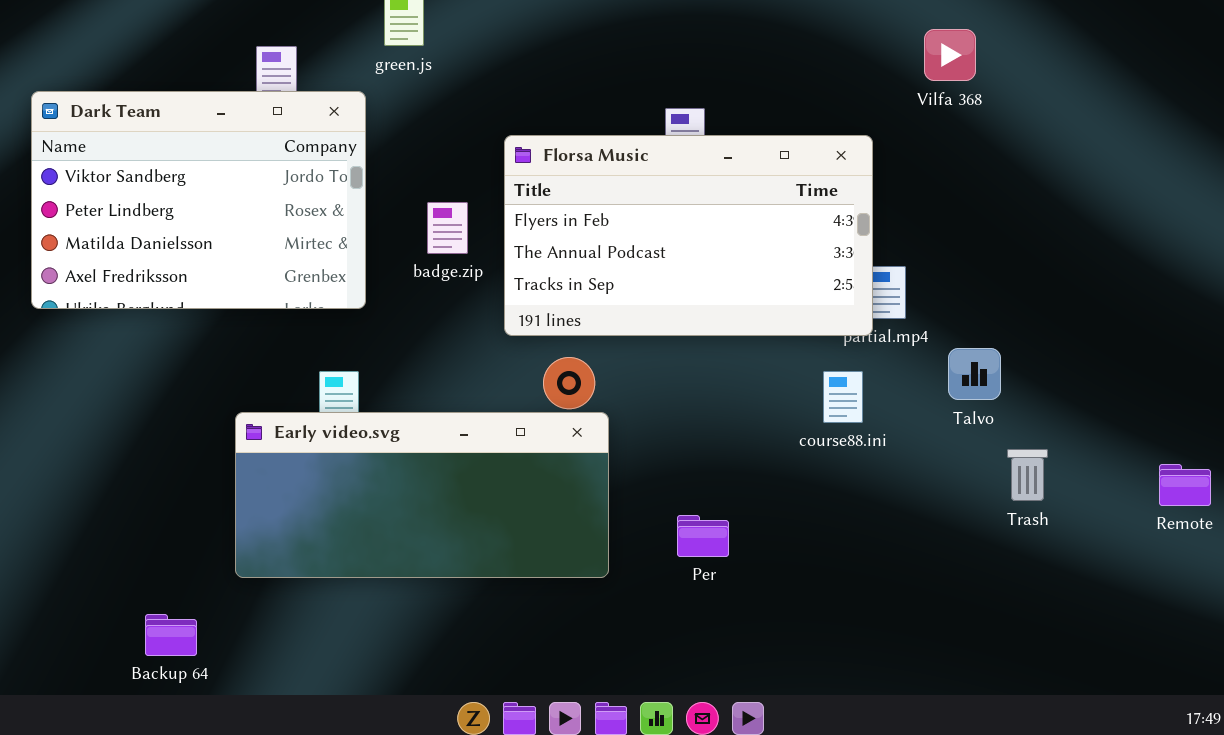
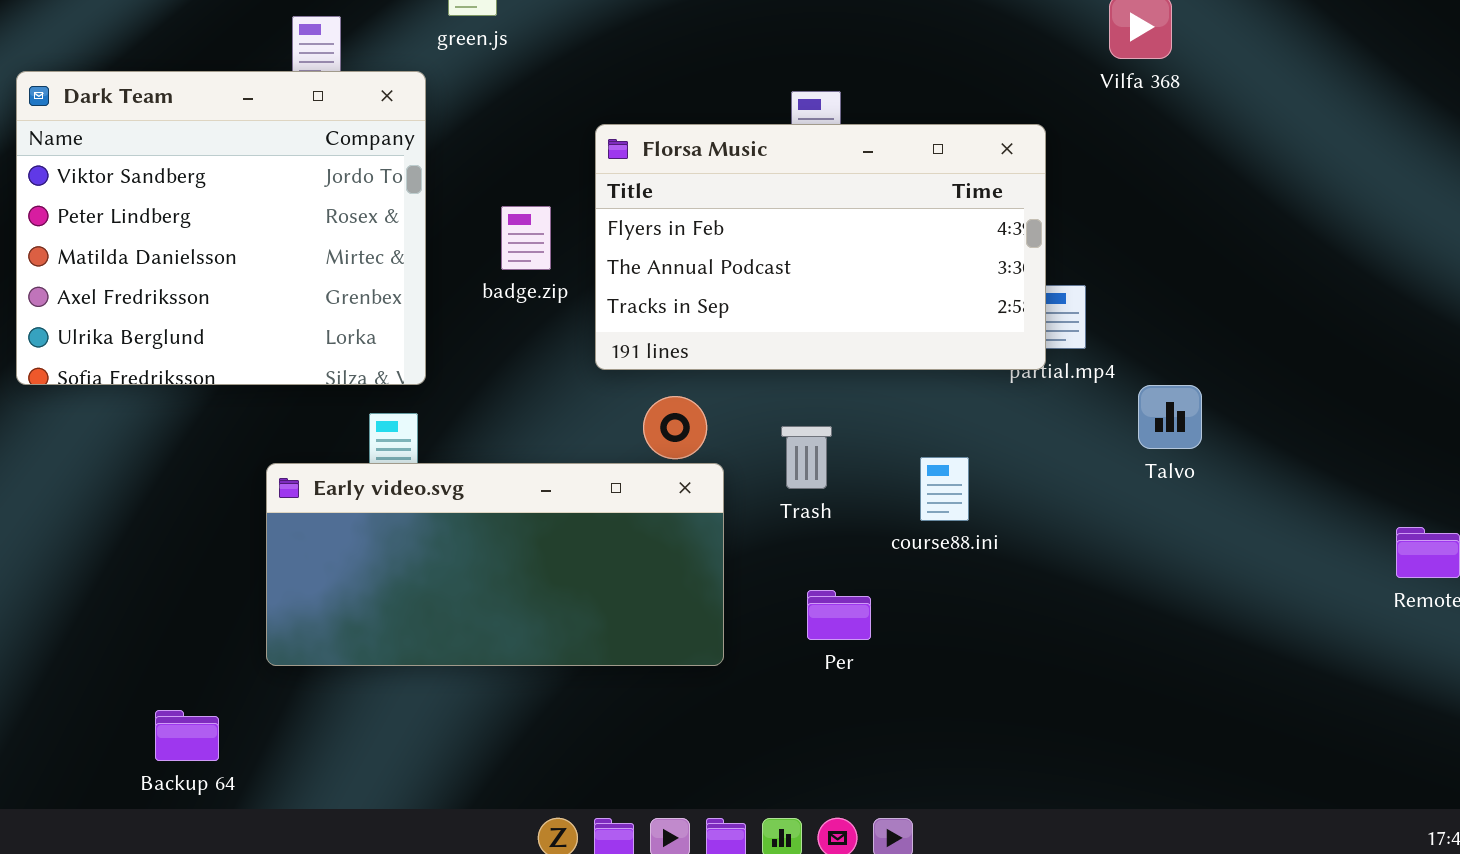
Dark Team: [31,91,366,309] -> [16,71,426,385], resized
course88.ini: [823,371,863,423] -> [920,457,969,521], moved
Trash: [1007,449,1048,501] -> [781,426,832,489], moved

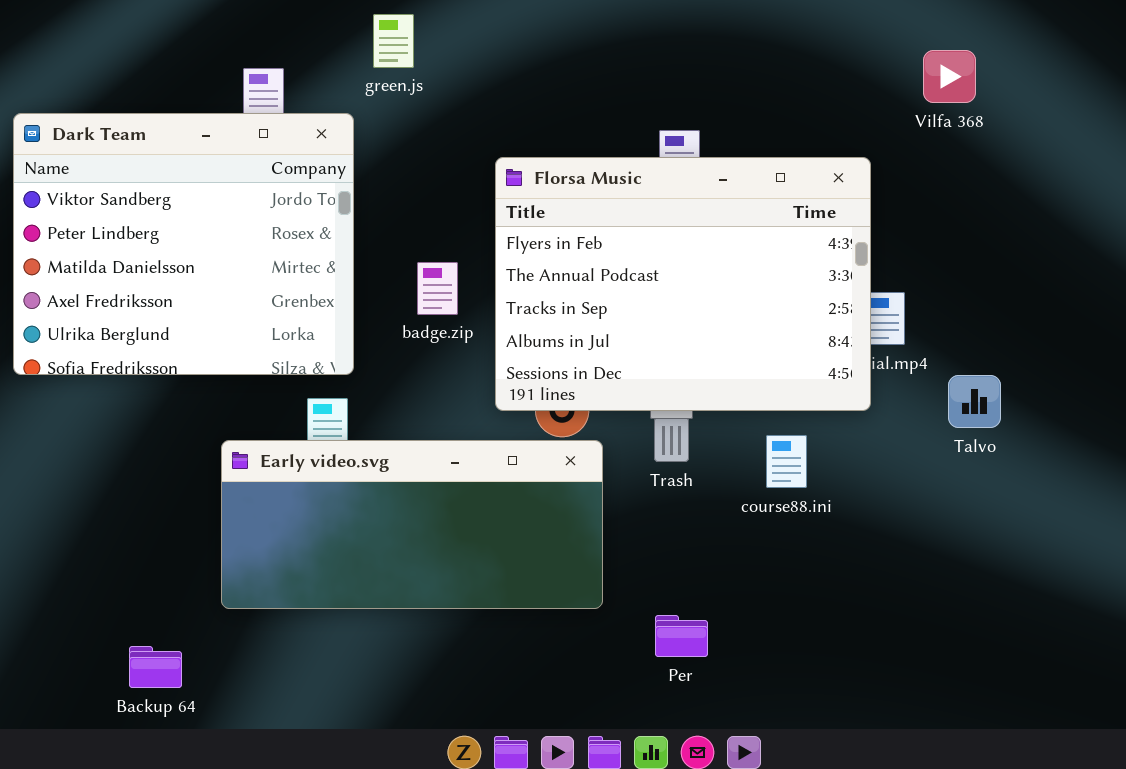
Florsa Music: [595,124,1046,370] -> [495,157,871,411], resized
badge.zip: [501,206,551,270] -> [417,262,458,315], moved
Per: [807,590,871,640] -> [655,615,708,657], moved

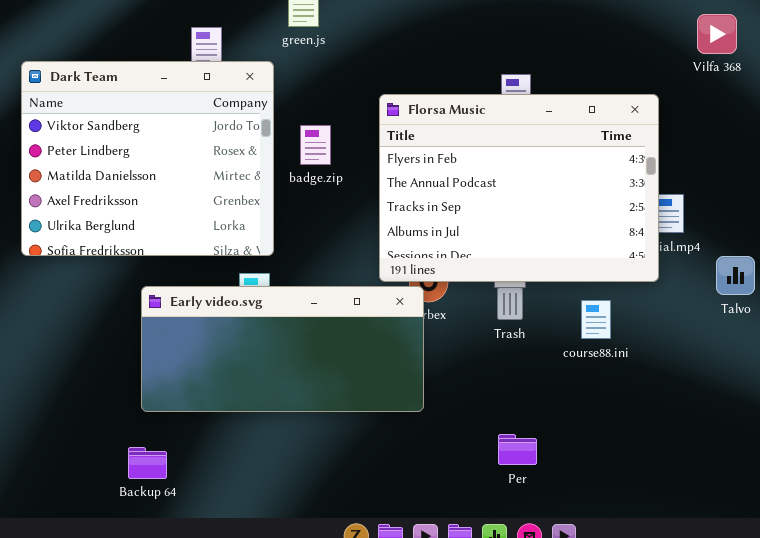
badge.zip: [417,262,458,315] -> [300,125,331,165], moved
Early video.svg: [221,440,603,609] -> [141,286,424,412], moved
Backup 64: [129,646,182,688] -> [128,447,167,479], moved

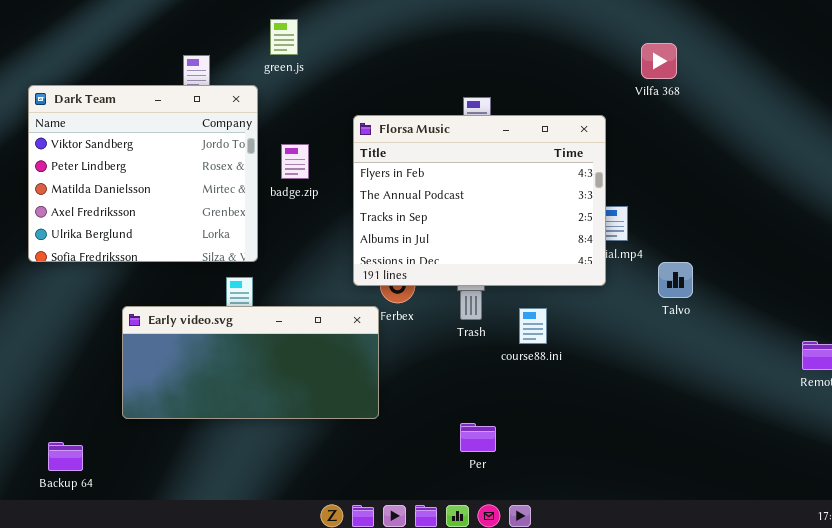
Early video.svg: [141,286,424,412] -> [122,306,379,419], moved
course88.ini: [581,300,611,339] -> [519,308,547,344], moved
Backup 64: [128,447,167,479] -> [48,442,83,471], moved

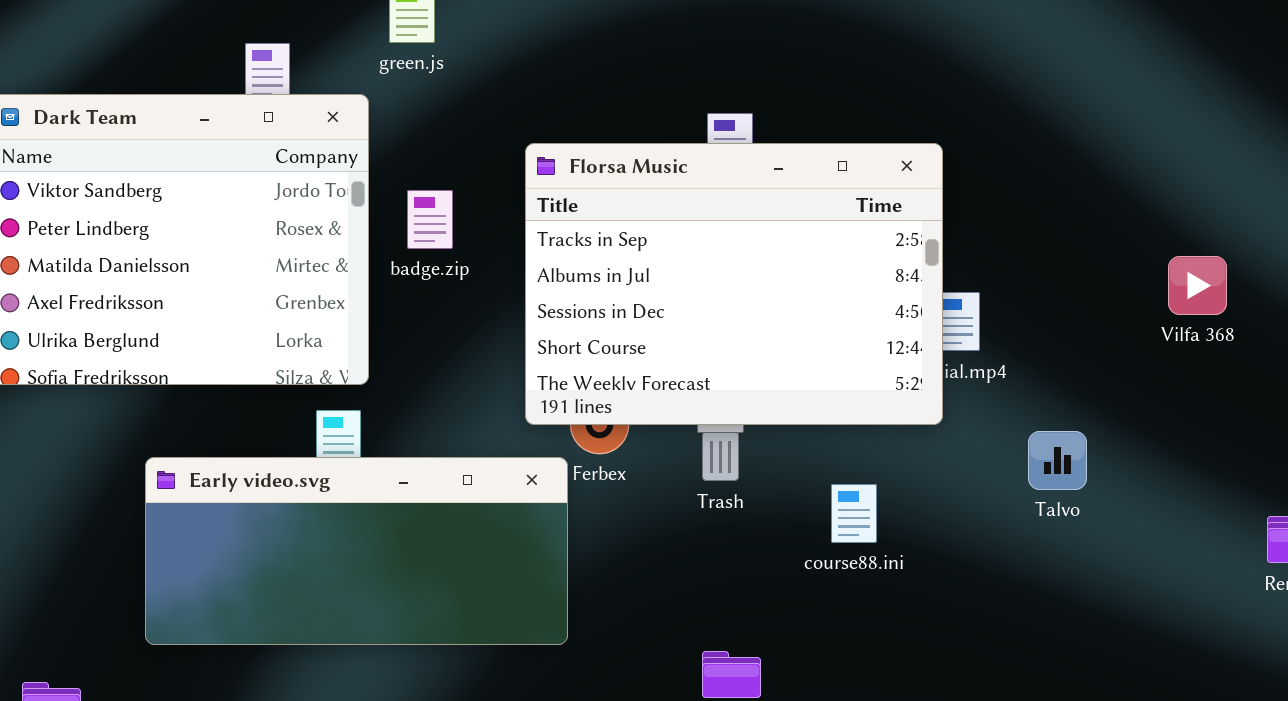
Vilfa 368: [641,43,677,79] -> [1168,256,1227,315], moved
Florsa Music: [353,115,606,286] -> [525,143,943,425], scrolled down 2 rows
Talvo: [658,262,693,298] -> [1028,431,1087,490], moved
course88.ini: [519,308,547,344] -> [831,484,877,543], moved

